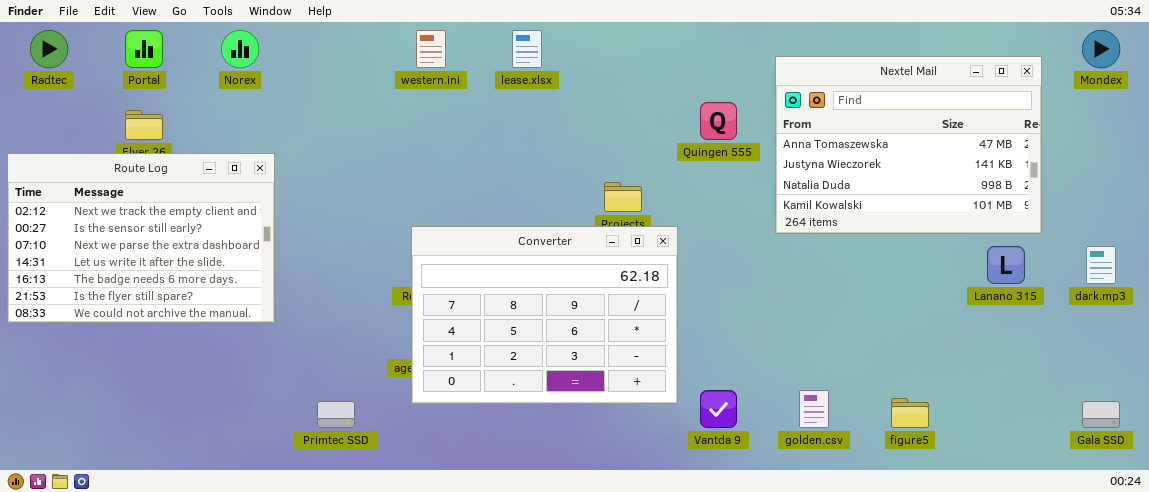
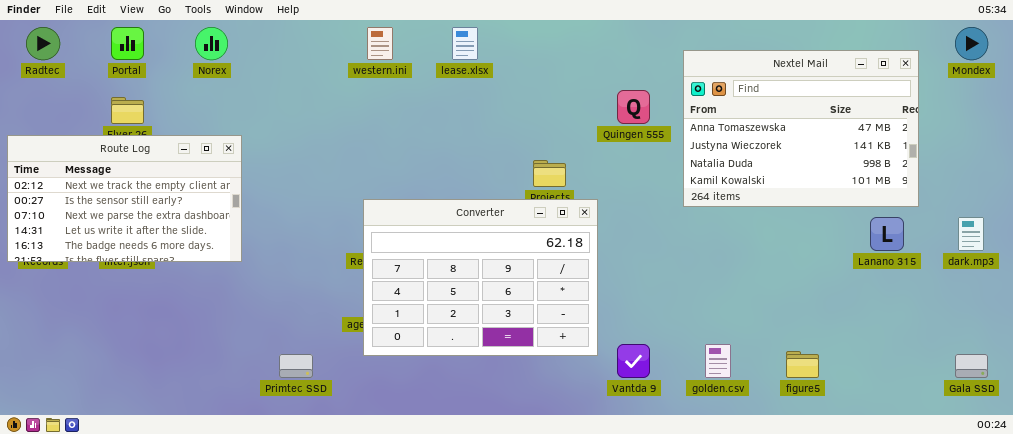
Route Log: [7,153,275,323] -> [7,135,242,262], resized

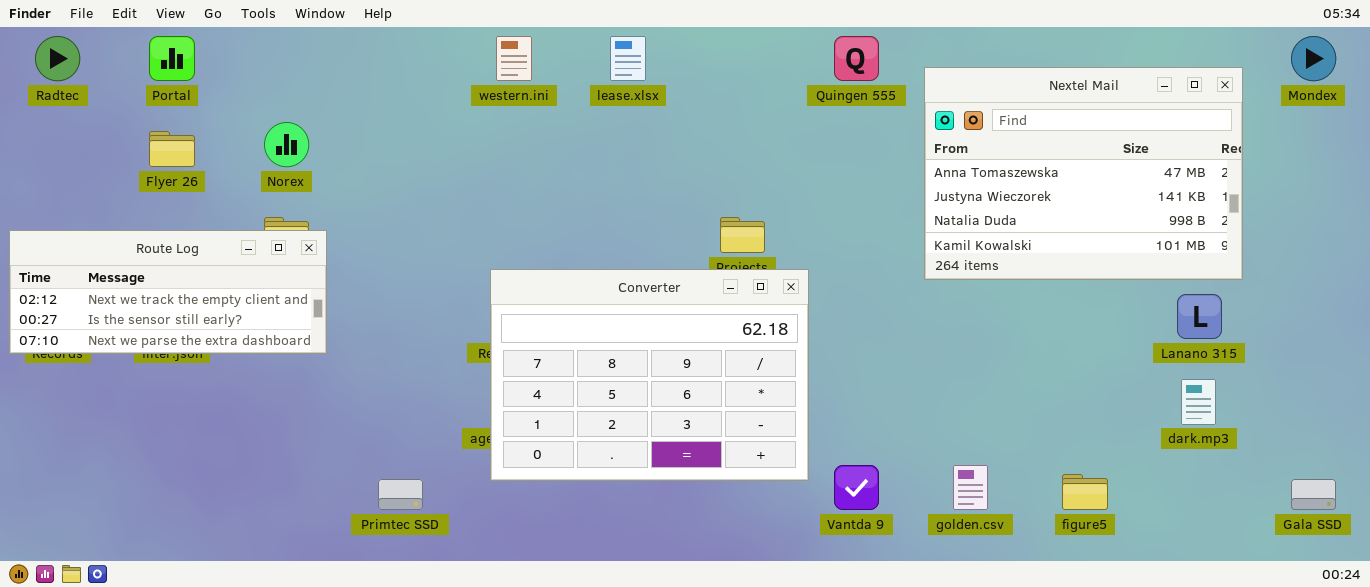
Norex: [195,27,228,60] -> [264,122,309,167], moved
Quingen 555: [617,90,650,124] -> [834,36,879,81], moved
Route Log: [7,135,242,262] -> [9,230,327,354], resized
dark.mp3: [958,217,984,251] -> [1181,379,1216,425], moved

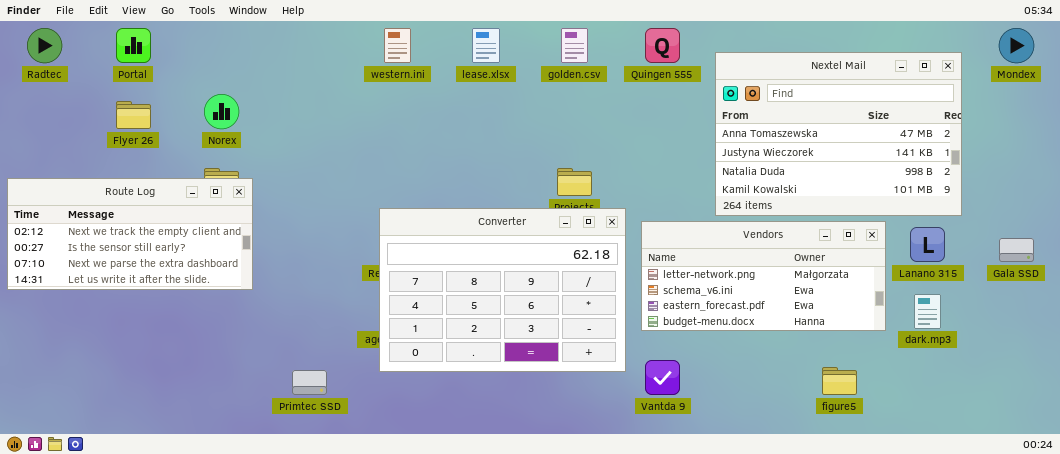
Route Log: [9,230,327,354] -> [7,178,253,290], resized
Vendors: none -> [641,221,886,331], opened
golden.csv: [953,465,988,510] -> [561,28,588,63], moved
Gala SSD: [1291,479,1336,510] -> [999,238,1034,262], moved

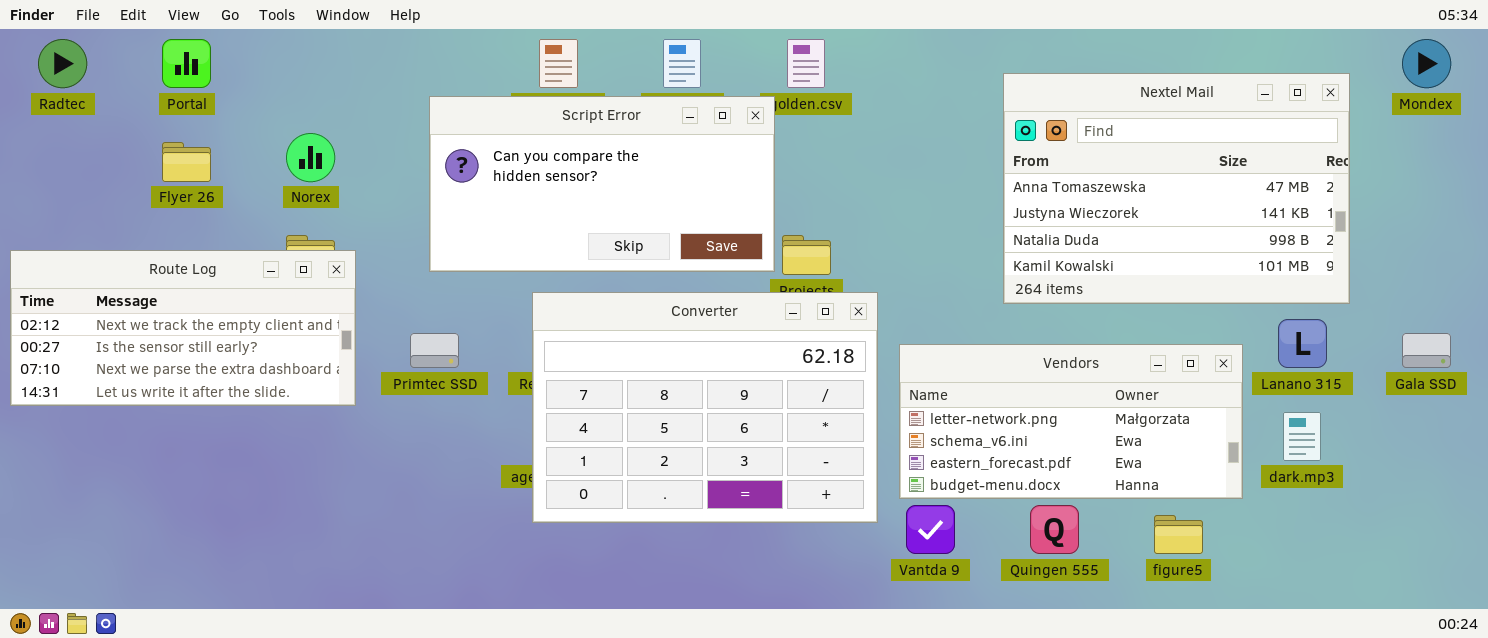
Quingen 555: [645,28,680,63] -> [1030,505,1079,554], moved
Script Error: none -> [429,96,775,272], opened
Vendors: [641,221,886,331] -> [899,344,1243,499], moved
Primtec SSD: [292,370,327,395] -> [410,333,459,368], moved

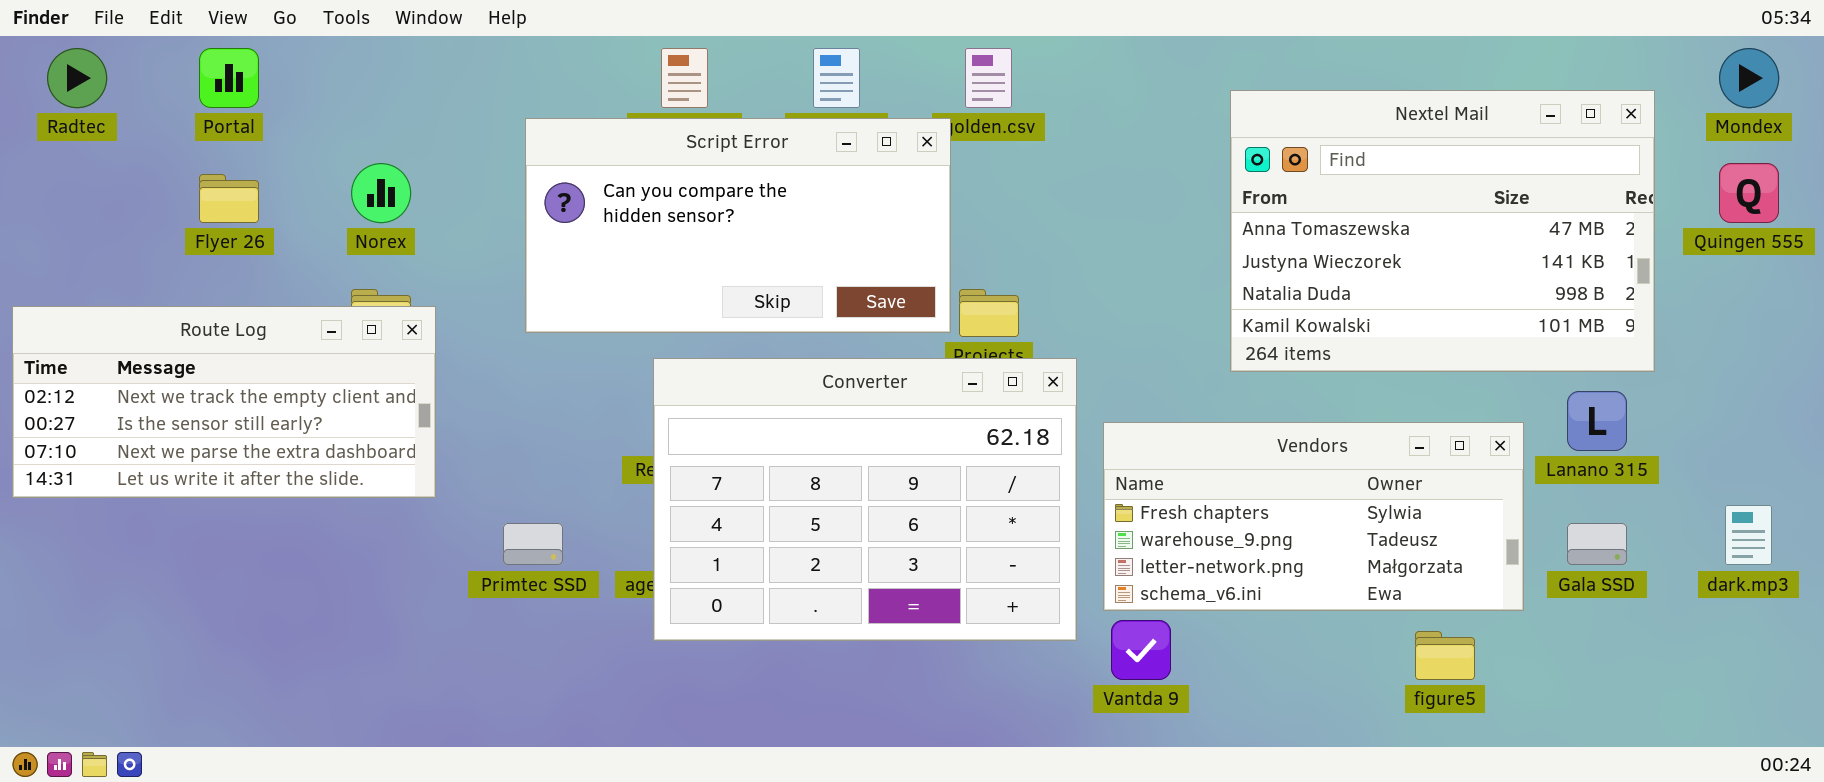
Primtec SSD: [410,333,459,368] -> [503,523,563,565], moved
Gala SSD: [1402,333,1451,368] -> [1567,523,1627,565], moved
Vendors: [899,344,1243,499] -> [1103,422,1524,611], scrolled up 2 rows
dark.mp3: [1283,412,1321,461] -> [1725,505,1772,565], moved
Quingen 555: [1030,505,1079,554] -> [1719,163,1779,223], moved

